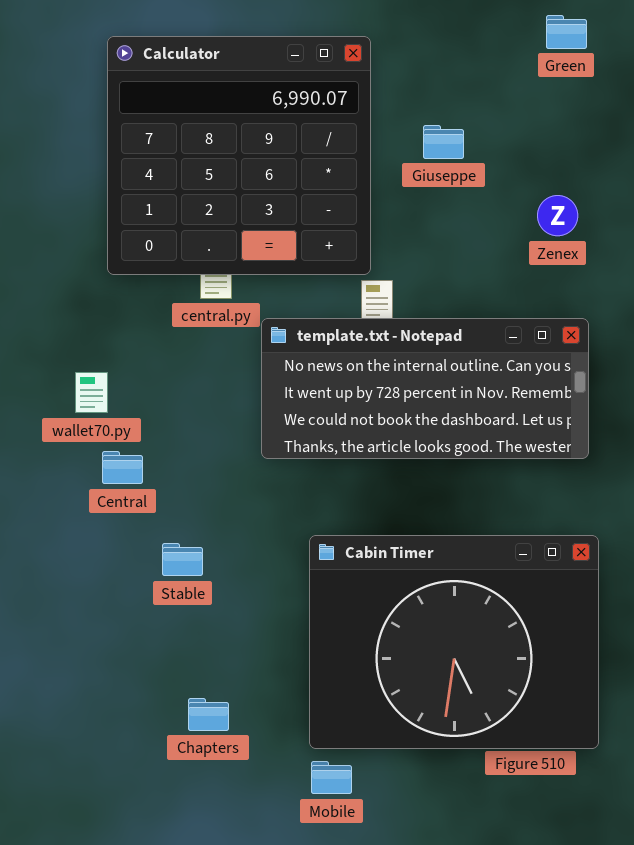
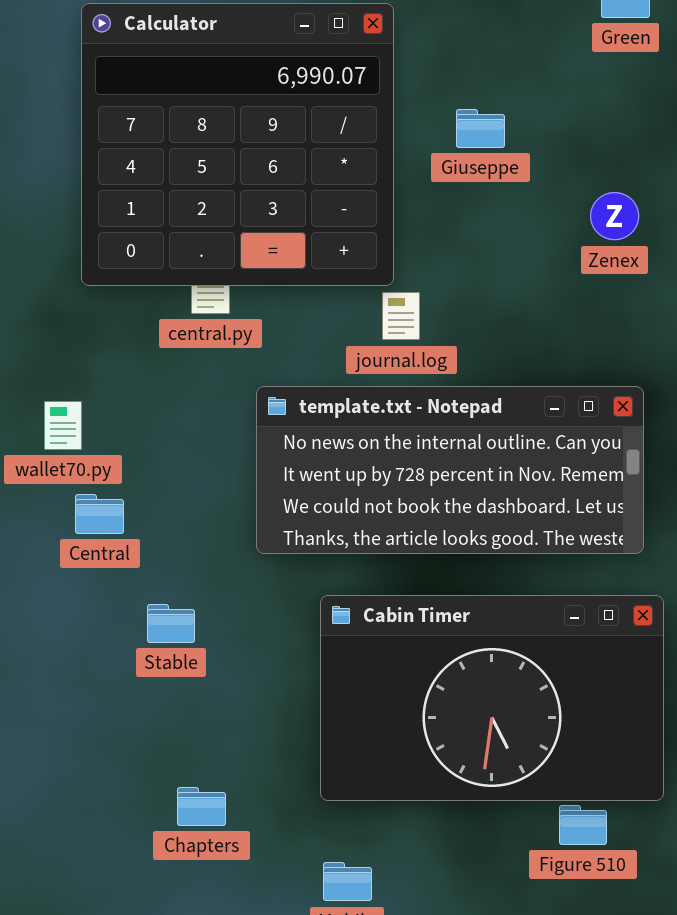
template.txt - Notepad: [261,318,589,459] -> [256,386,644,554], moved
Cabin Timer: [309,535,599,749] -> [320,595,664,801], resized

